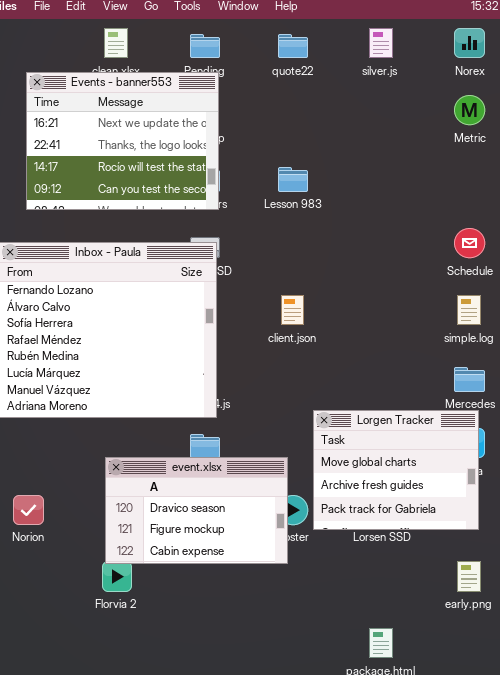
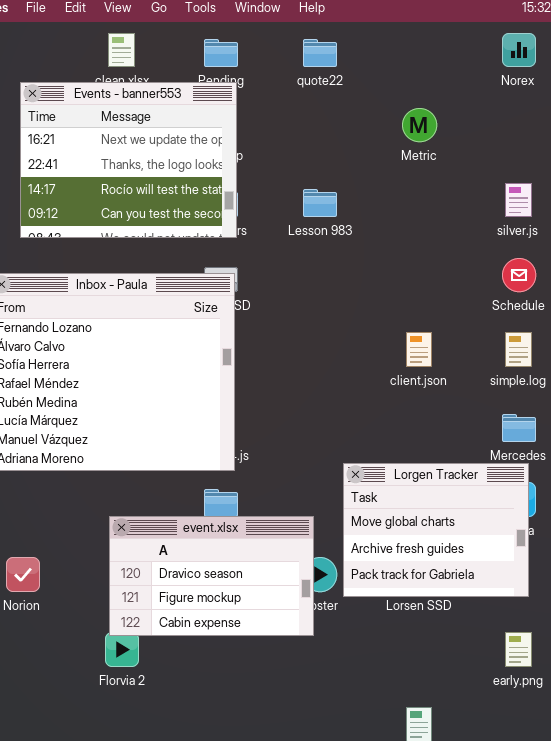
silver.js: [369,28,393,58] -> [505,183,532,217], moved
Metric: [454,95,485,125] -> [402,108,437,142], moved
client.json: [281,295,304,325] -> [406,332,432,367], moved

